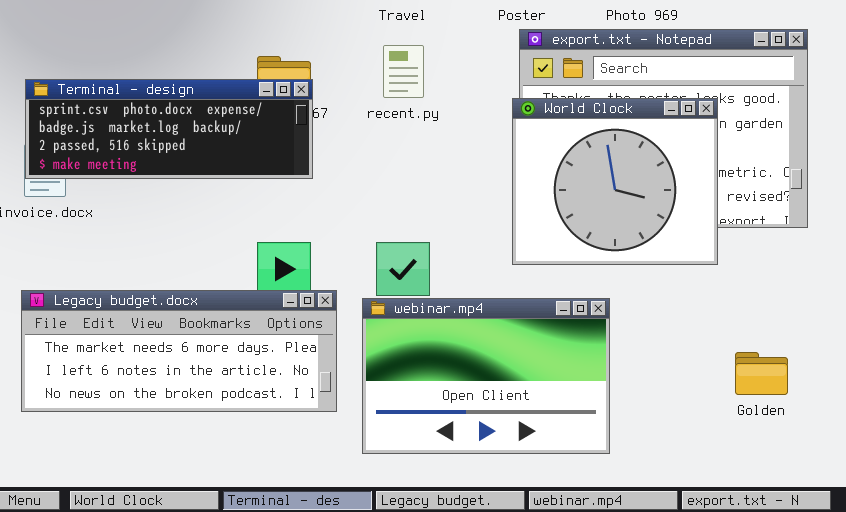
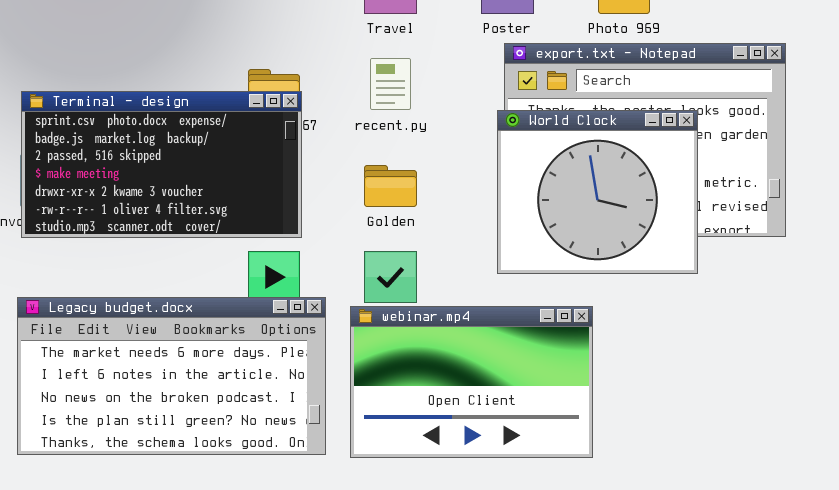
Terminal - design: [25,79,313,179] -> [21,91,302,238], resized
Legacy budget.docx: [21,290,337,412] -> [17,297,326,455], resized
Golden: [735,352,788,395] -> [364,165,417,207], moved

